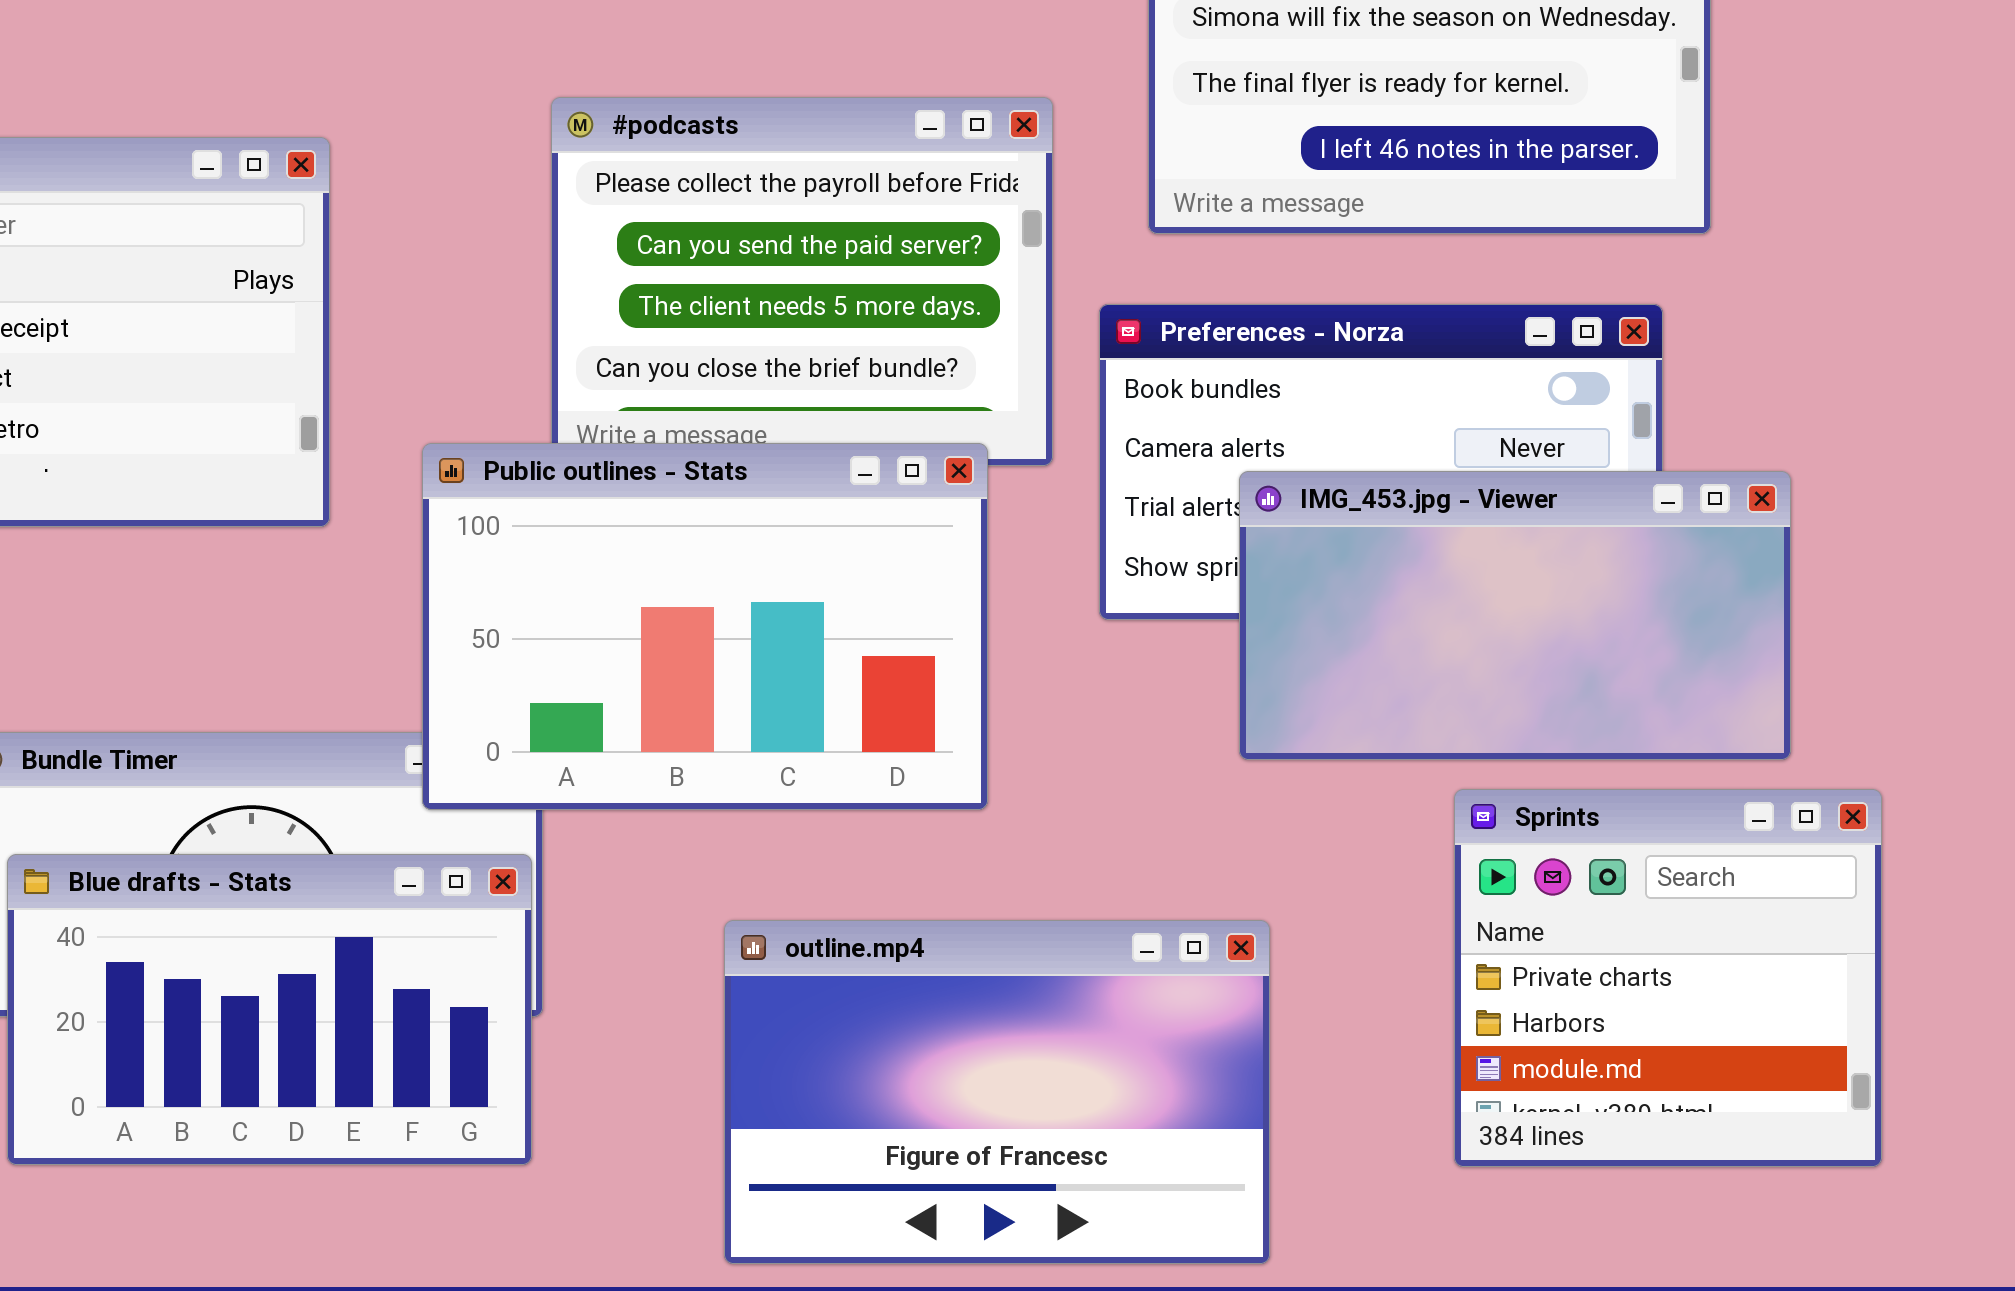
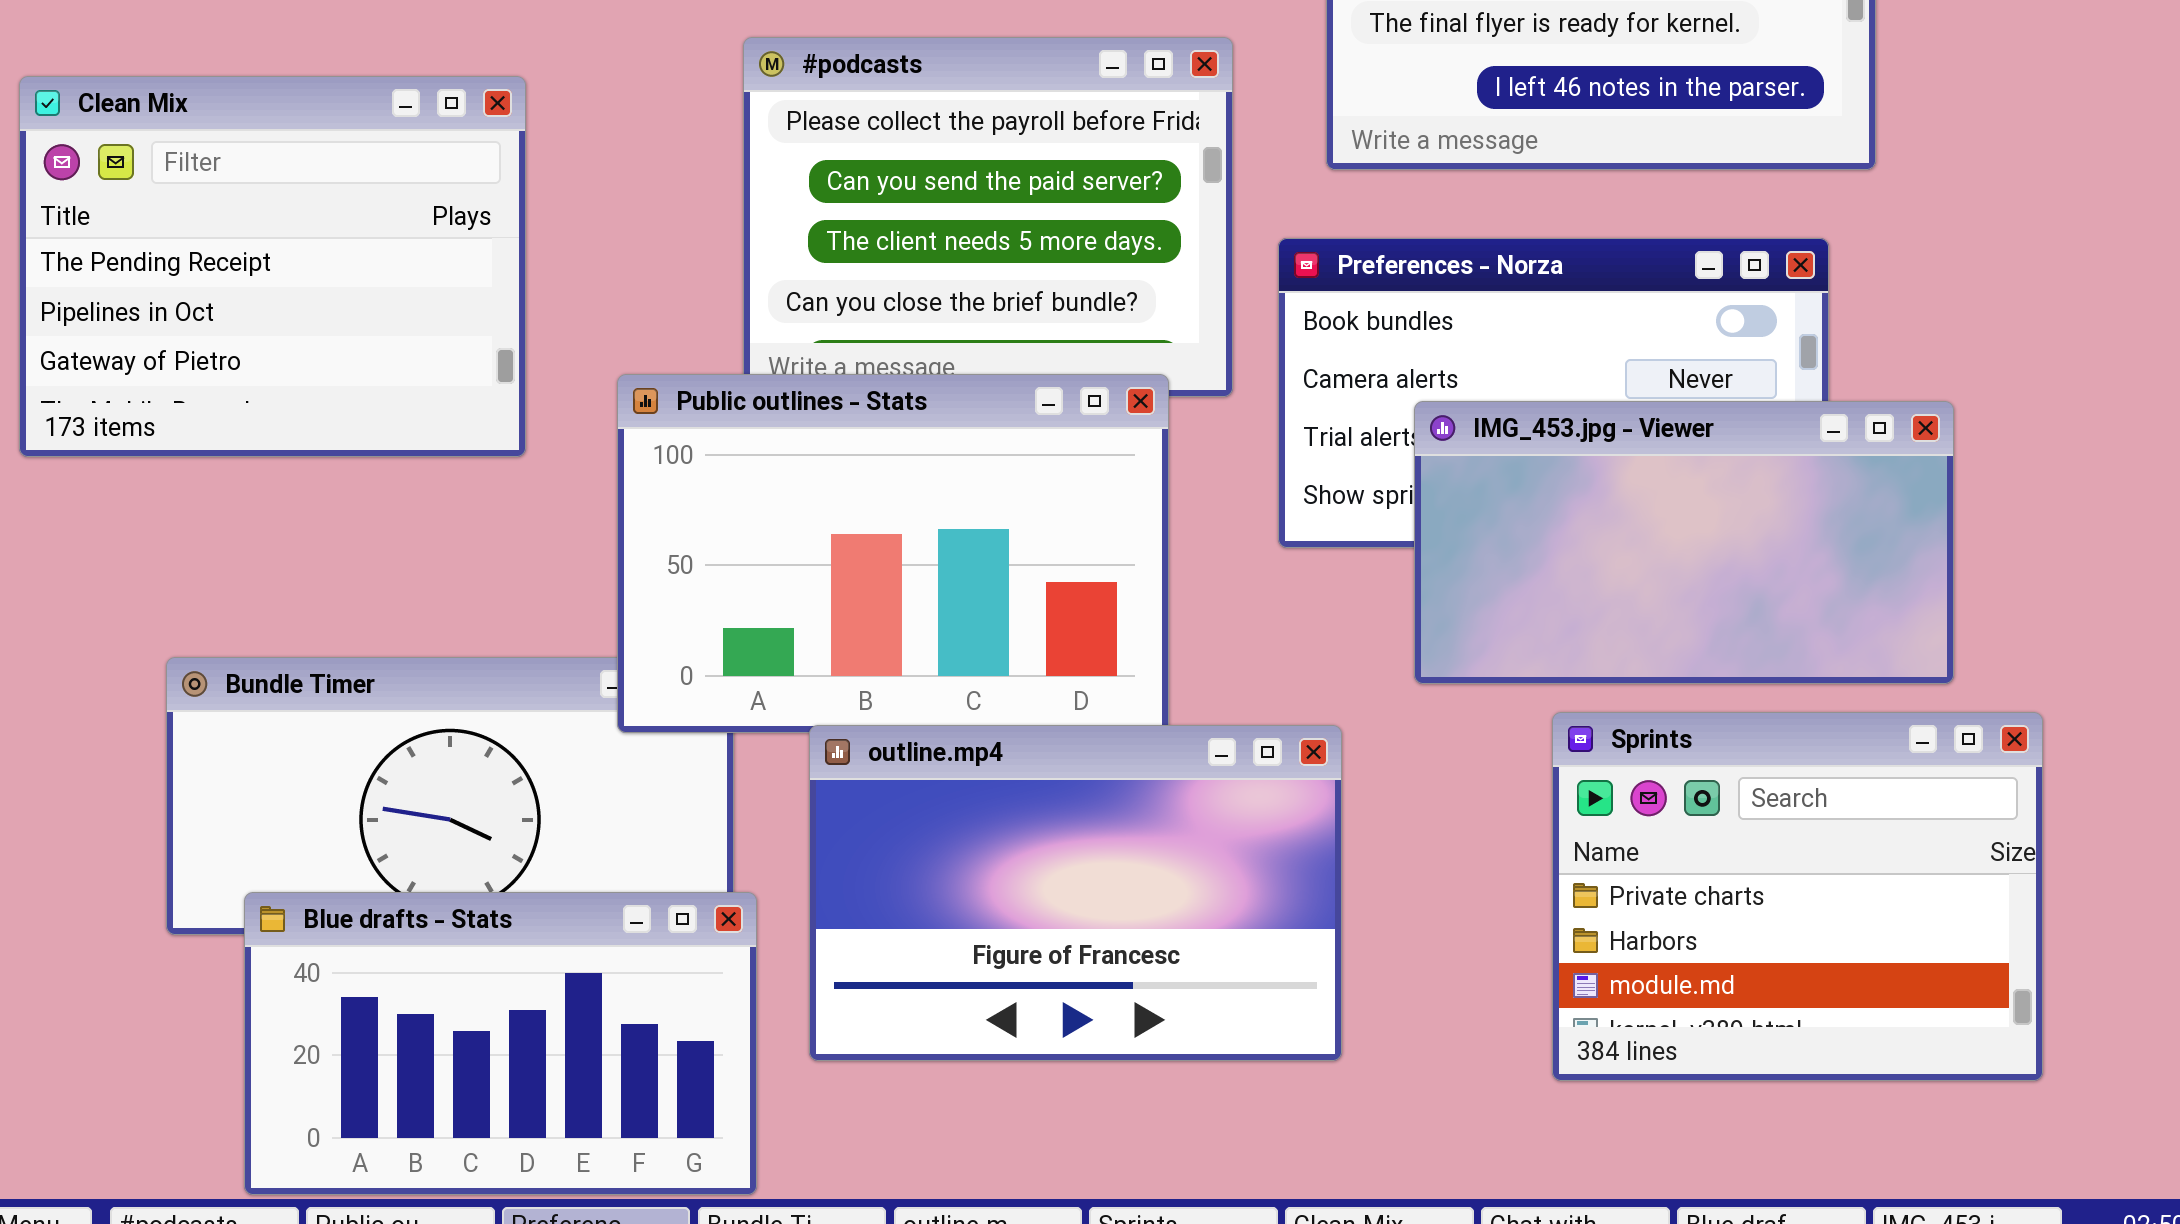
Sprints: [1454,789,1882,1167] -> [1552,712,2043,1081], resized
Blue drafts - Stats: [7,854,532,1165] -> [244,892,757,1195], moved
outline.mp4: [724,920,1270,1264] -> [809,725,1342,1061], moved

